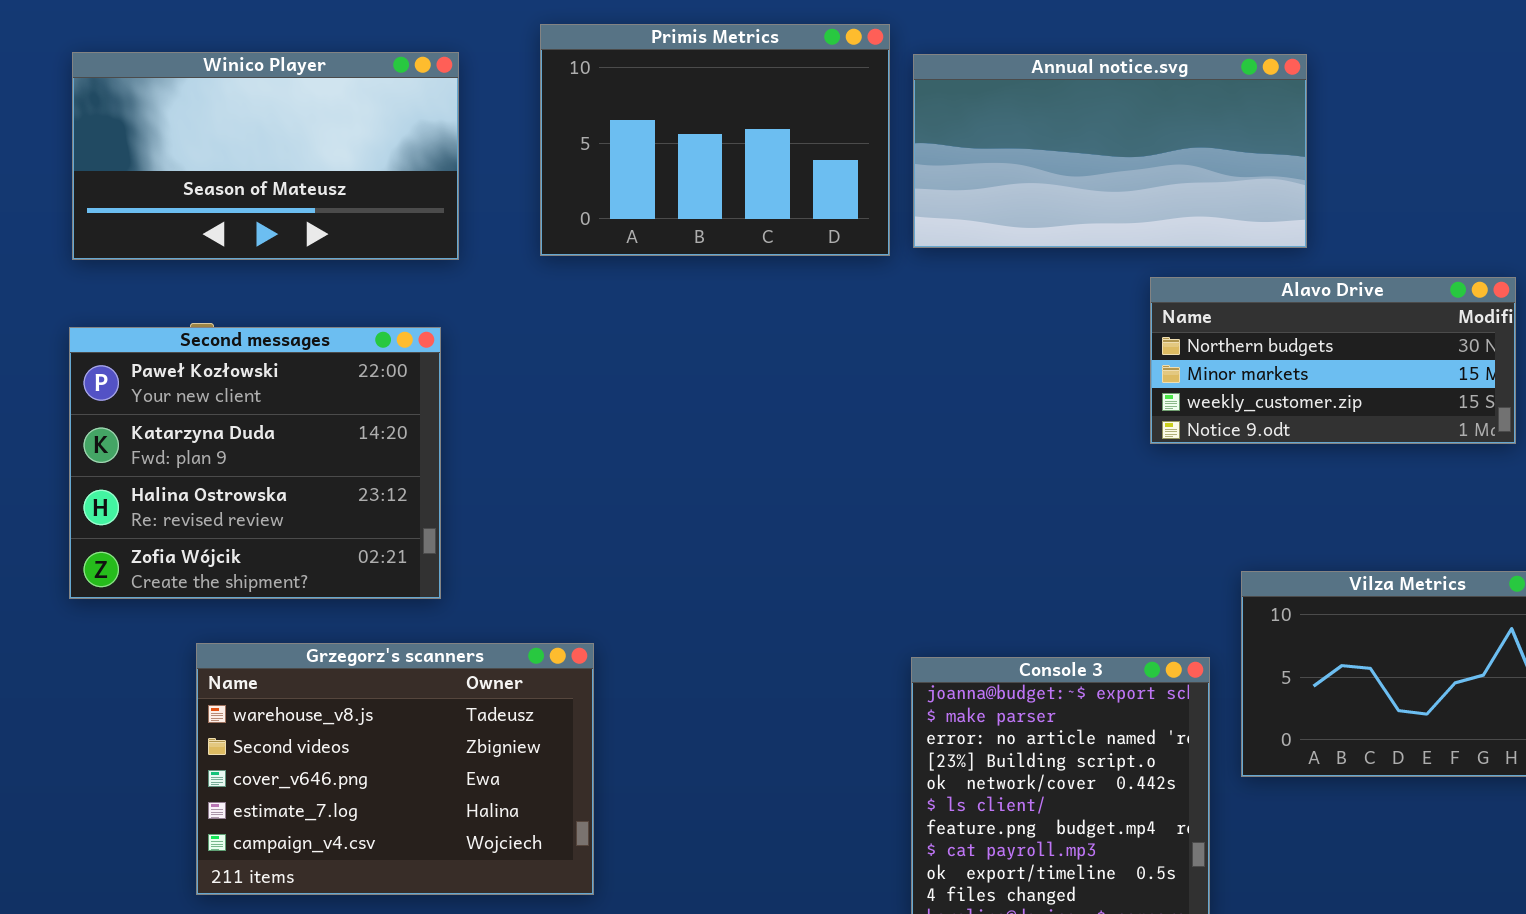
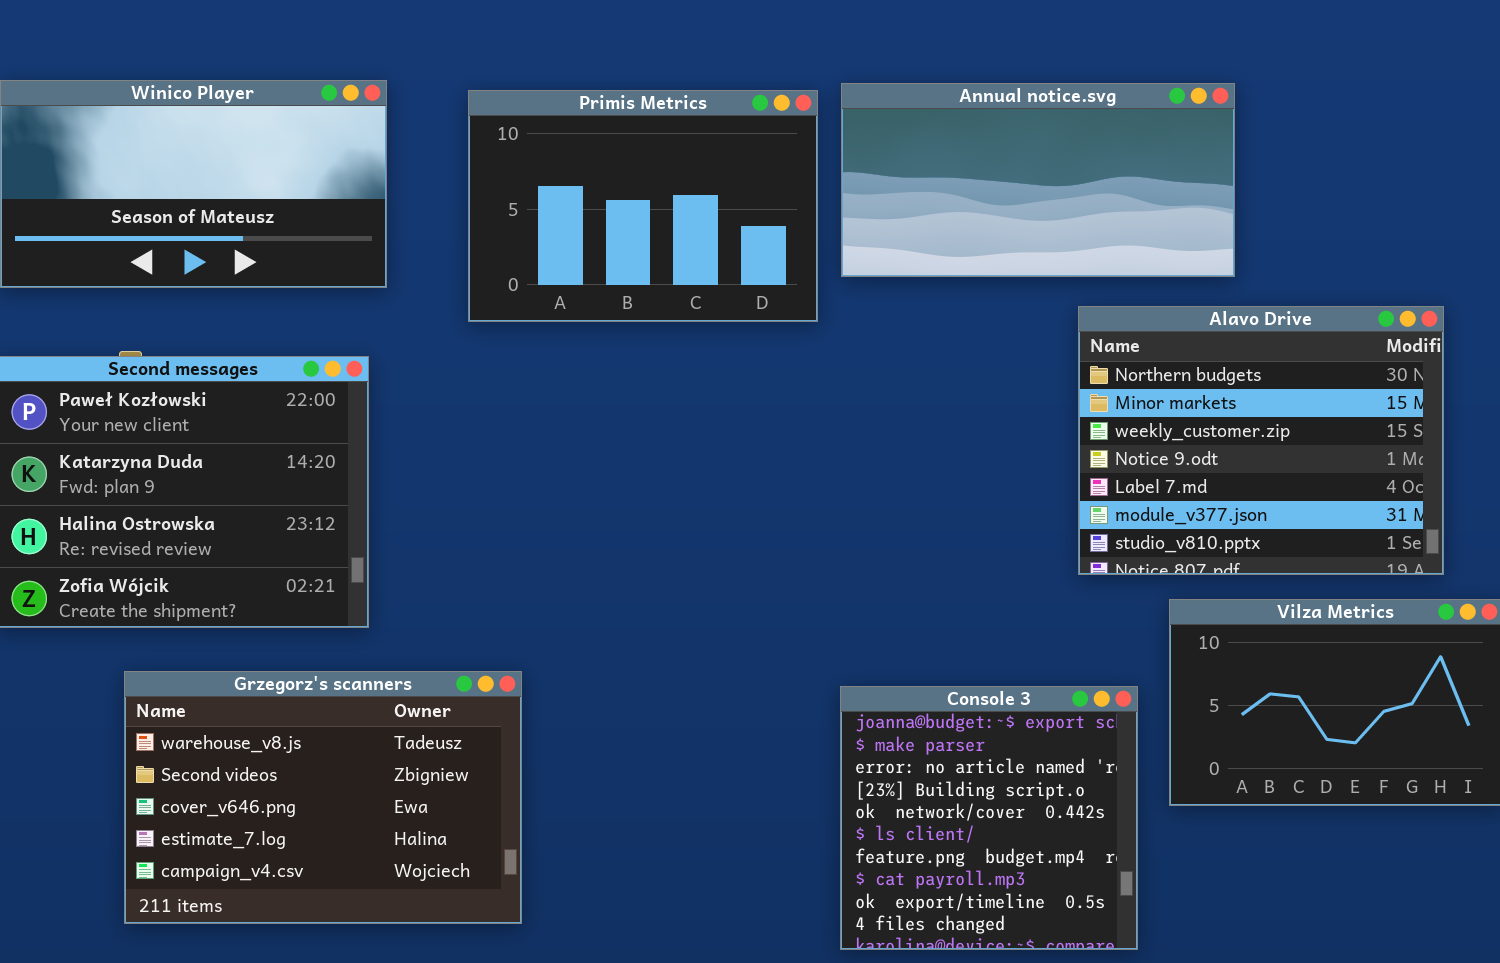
Primis Metrics: [540,24,890,256] -> [468,90,818,322], moved
Alavo Drive: [1150,277,1516,444] -> [1078,306,1444,575], resized

